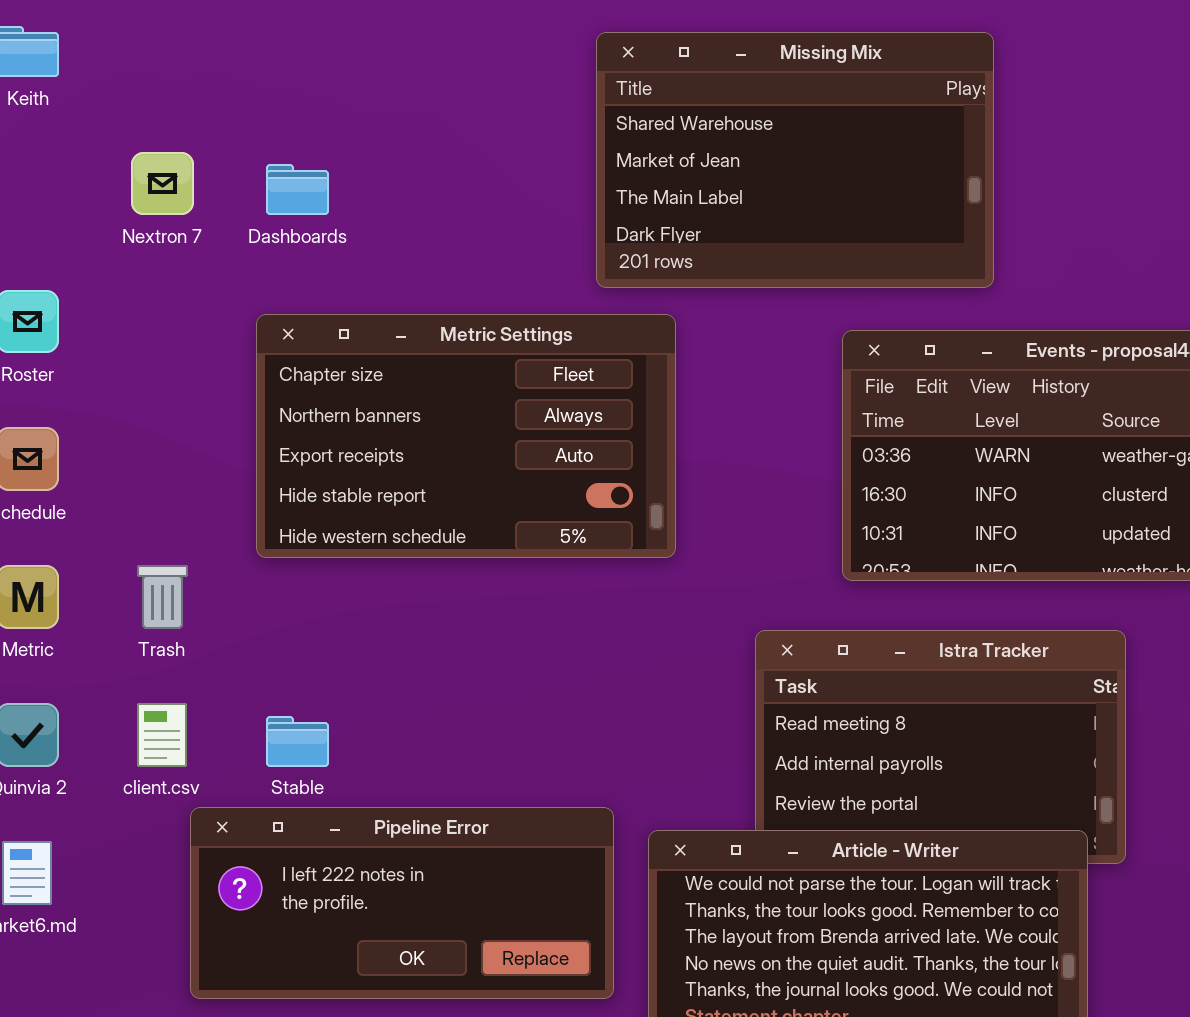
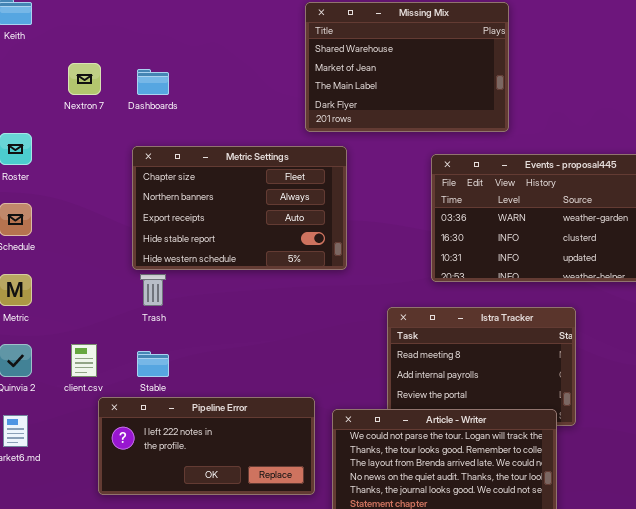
Trash: [137,565,188,629] -> [140,274,166,306], moved

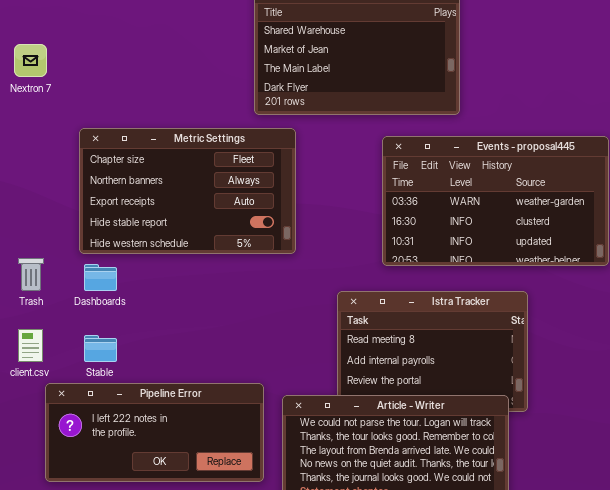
Dashboards: [137,69,169,95] -> [84,264,117,291], moved
Trash: [140,274,166,306] -> [18,258,44,291], moved

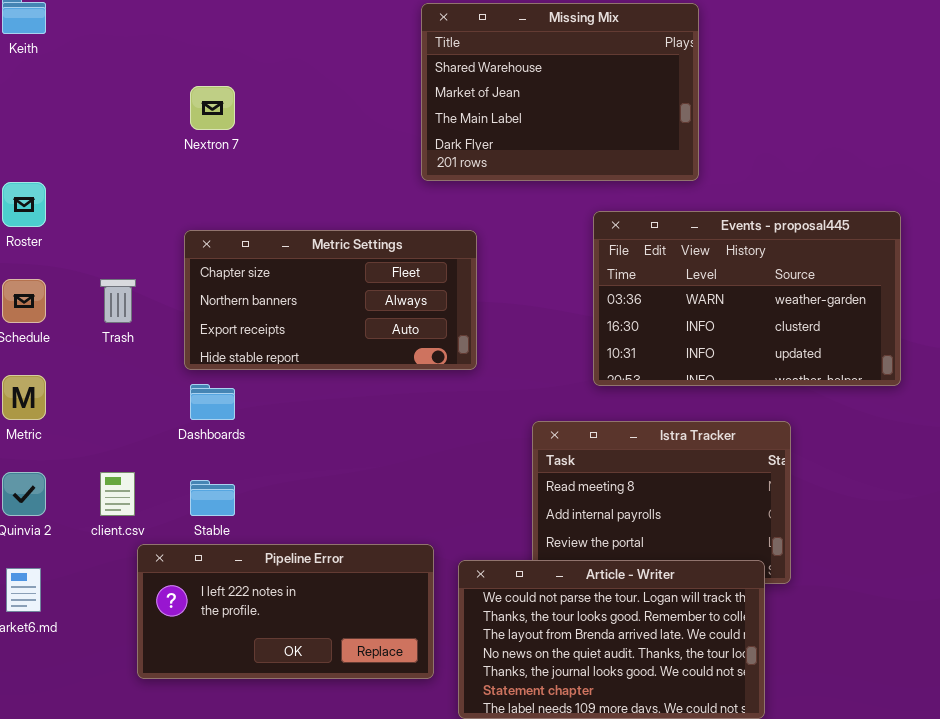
Nextron 7: [14,44,47,77] -> [190,86,235,130], moved
Metric Settings: [79,128,296,254] -> [184,230,477,370], resized
Trash: [18,258,44,291] -> [100,279,136,323], moved

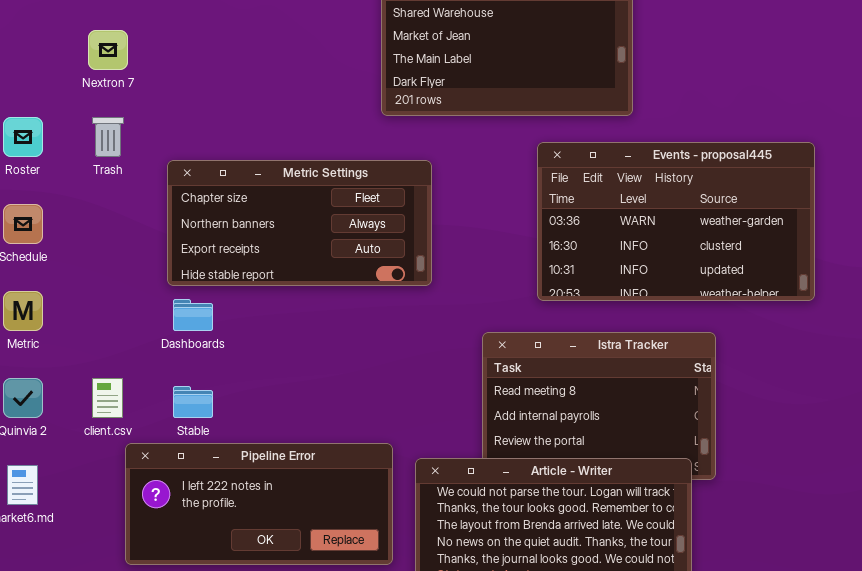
Nextron 7: [190,86,235,130] -> [88,30,128,70], moved
Trash: [100,279,136,323] -> [92,117,124,157], moved

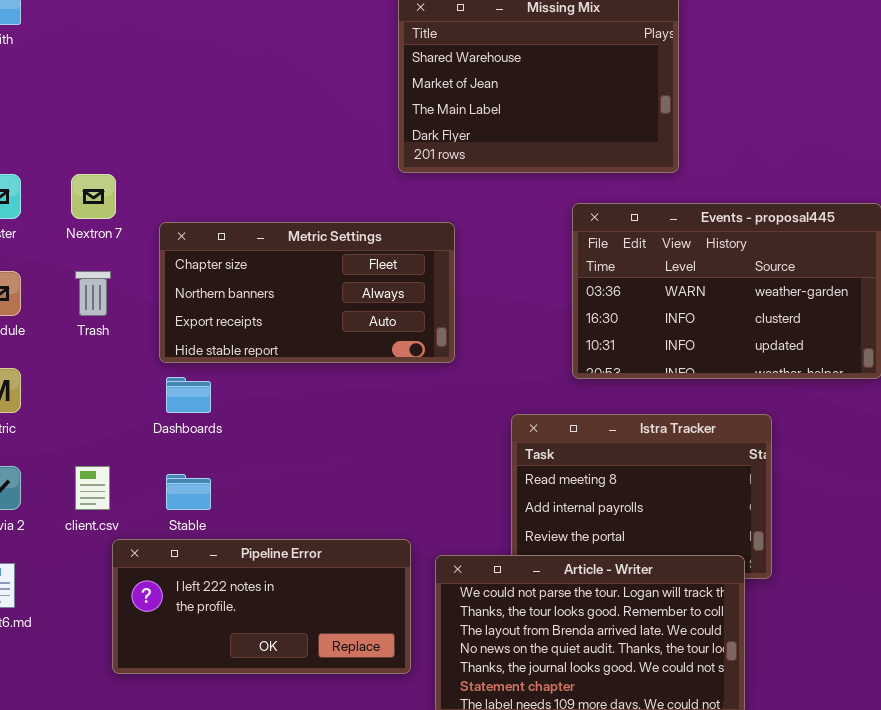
Nextron 7: [88,30,128,70] -> [71,174,116,219], moved
Trash: [92,117,124,157] -> [75,271,111,316], moved

